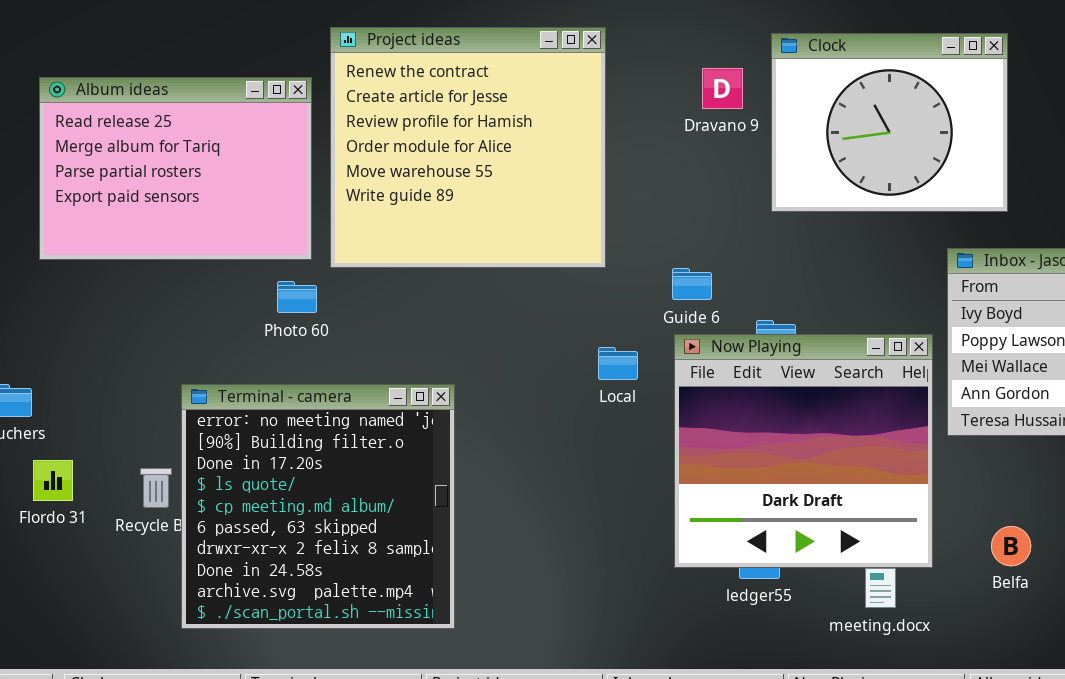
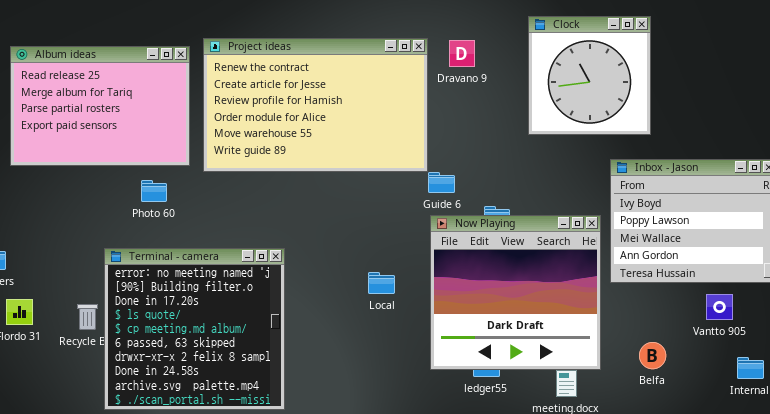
Project ideas: [330,27,606,268] -> [203,38,428,172], resized
Clock: [771,33,1008,212] -> [528,16,651,135], resized
Photo 60: [277,281,317,313] -> [141,180,167,202], moved
Local: [598,347,638,380] -> [368,272,395,294], moved

